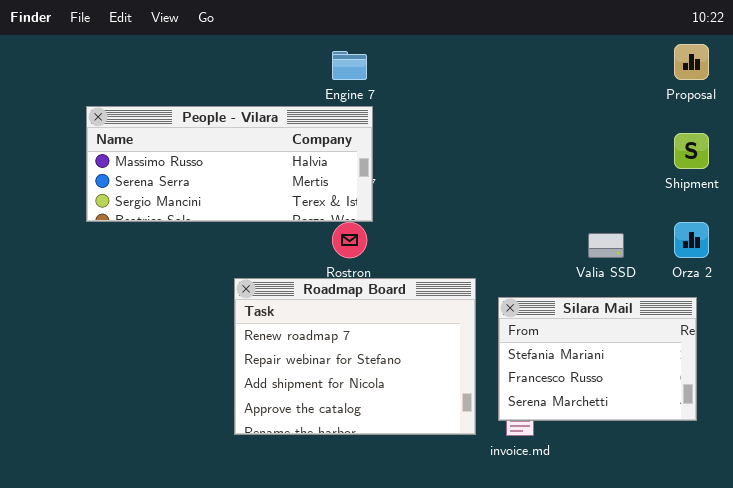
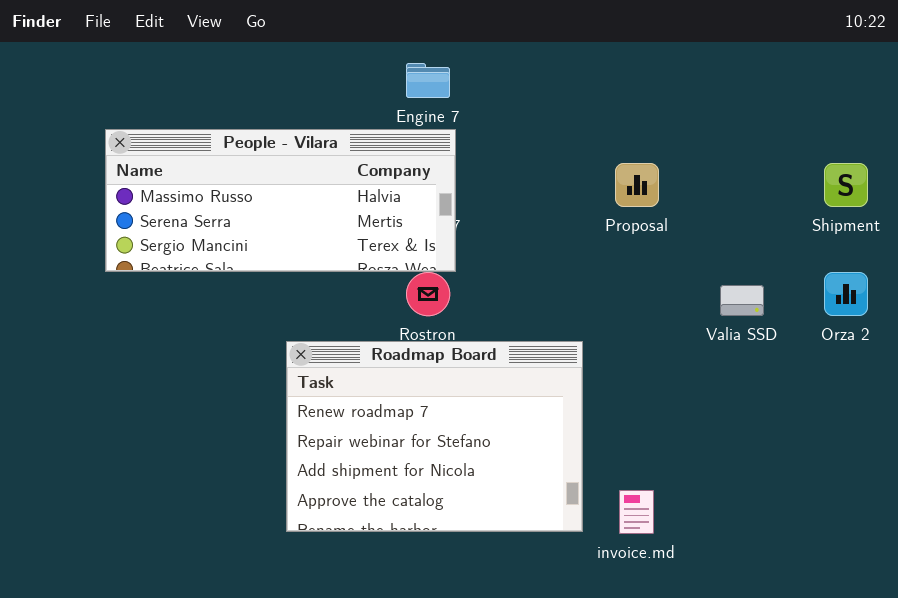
Proposal: [674,44,709,80] -> [615,163,659,207], moved
Silara Mail: [498,297,697,421] -> none, closed

